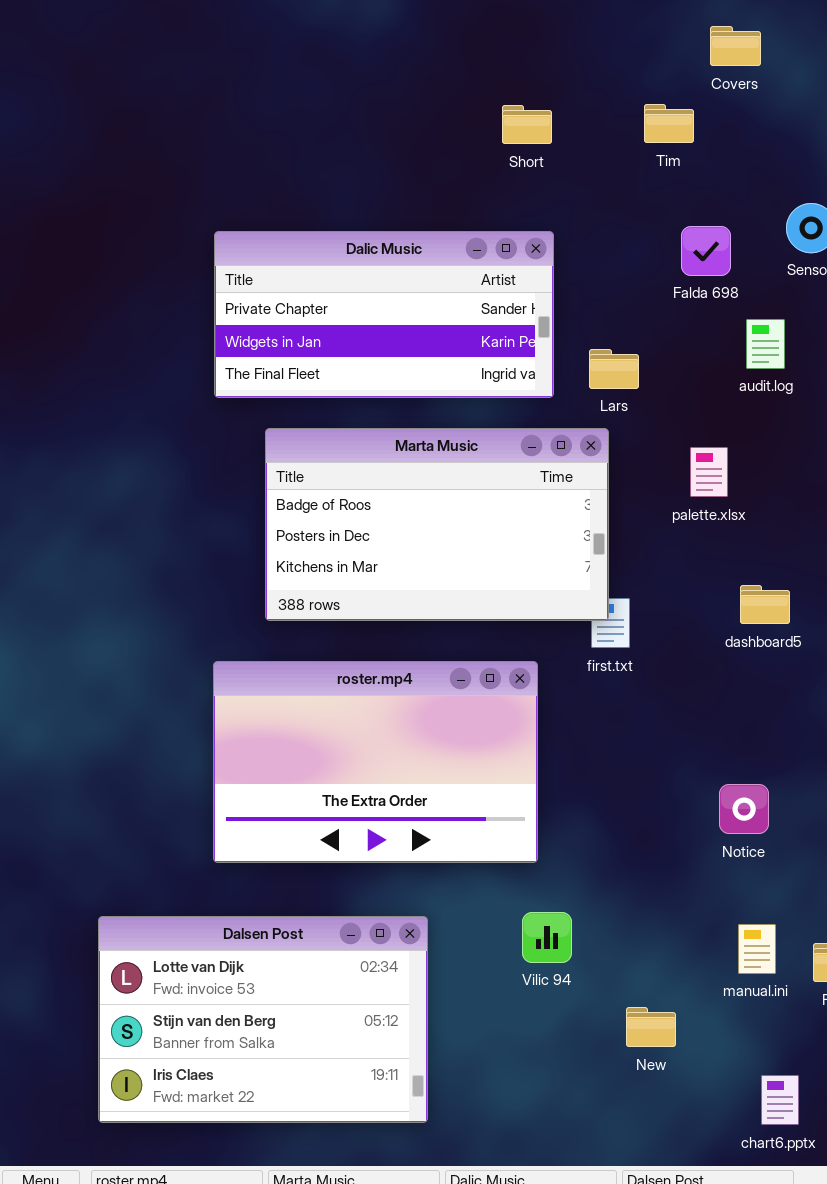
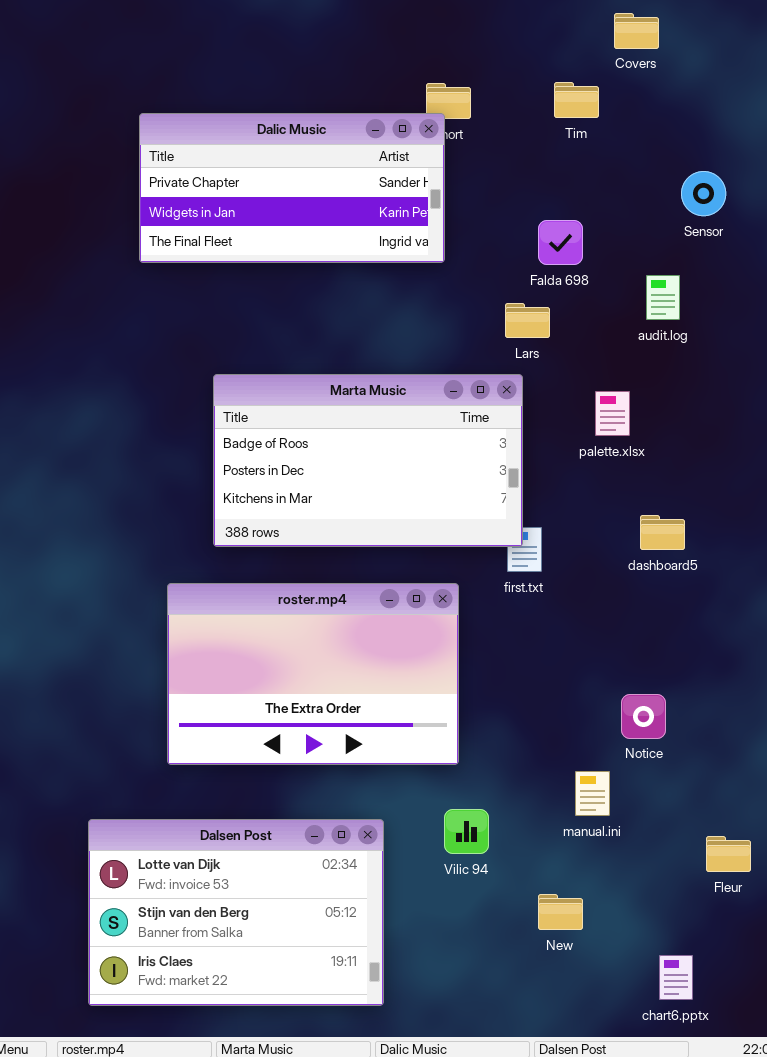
Falda 698: [681,226,731,276] -> [538,220,583,265], moved
Dalic Music: [214,231,554,398] -> [139,113,445,263], moved
Dalsen Post: [98,916,428,1123] -> [88,819,384,1006], moved
manual.ini: [738,924,776,974] -> [575,771,610,816], moved

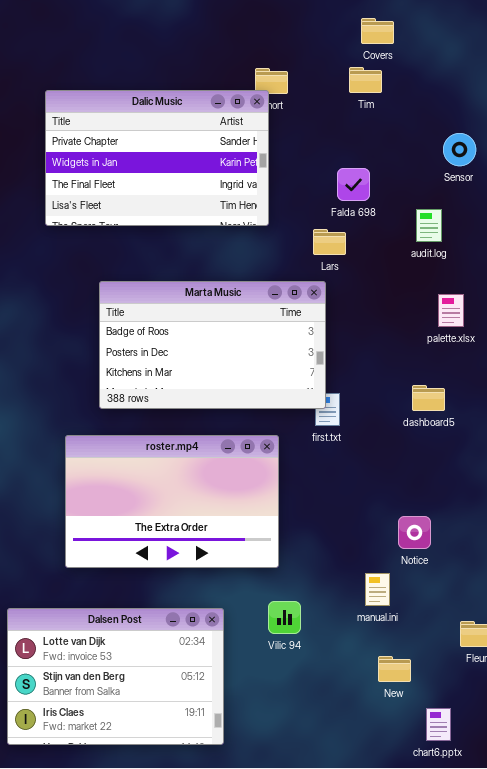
Covers: [614,13,659,49] -> [361,18,394,44], moved
Dalic Music: [139,113,445,263] -> [45,90,269,226], resized
palette.xlsx: [595,391,630,436] -> [438,294,464,327], moved
New: [538,894,583,930] -> [378,656,411,682], moved

